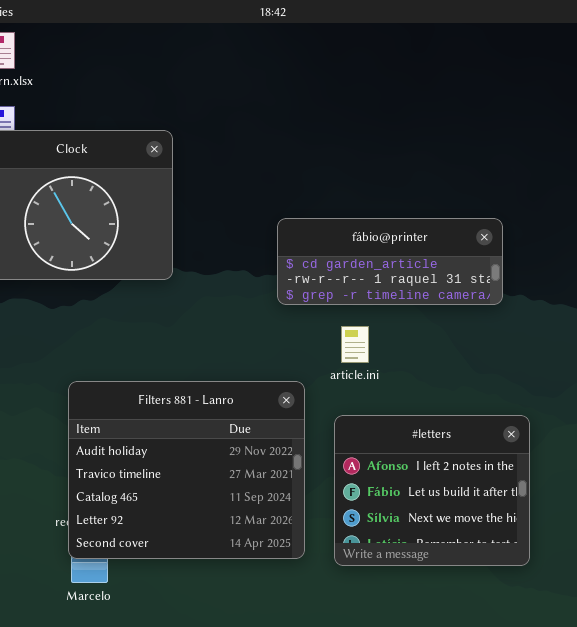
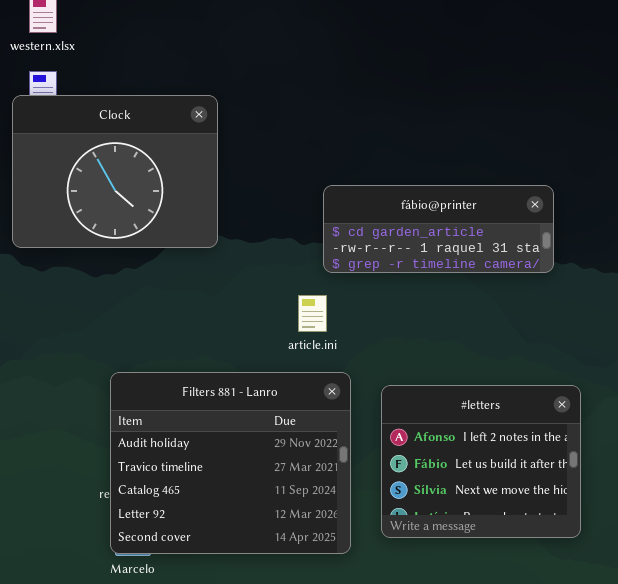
article.ini: [341,326,369,363] -> [298,295,327,332], moved
Filters 881 - Lanro: [68,381,305,559] -> [110,372,351,554], moved

